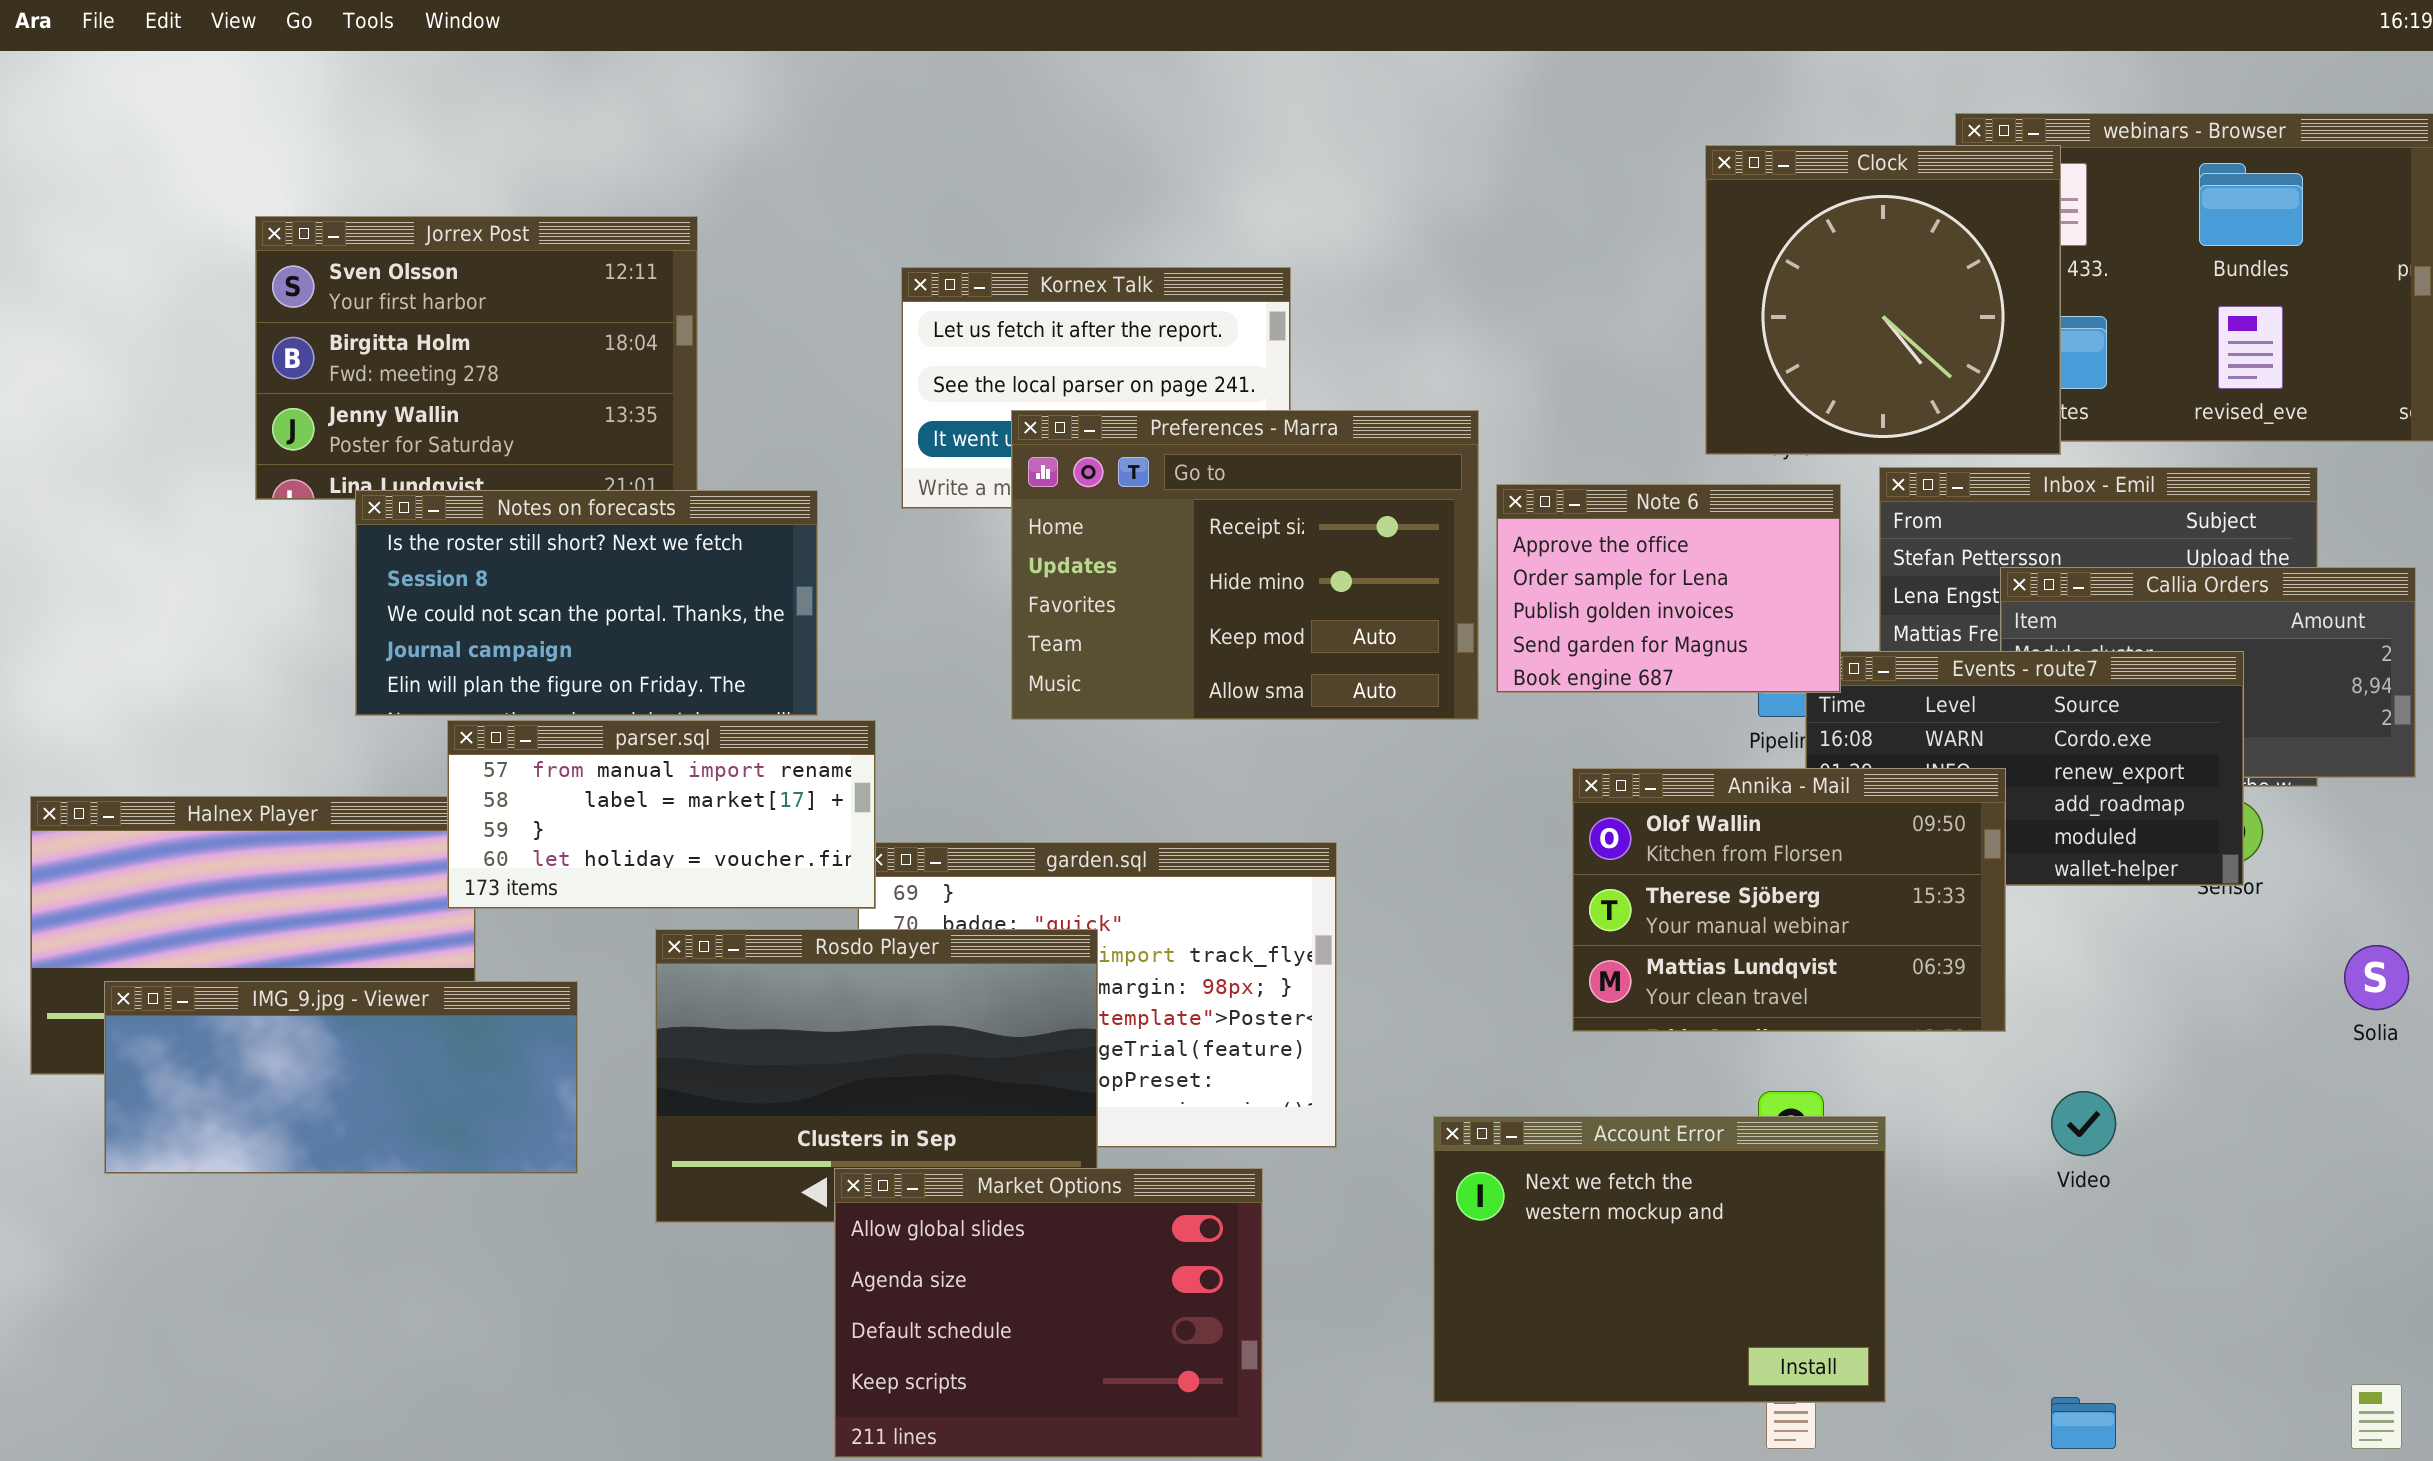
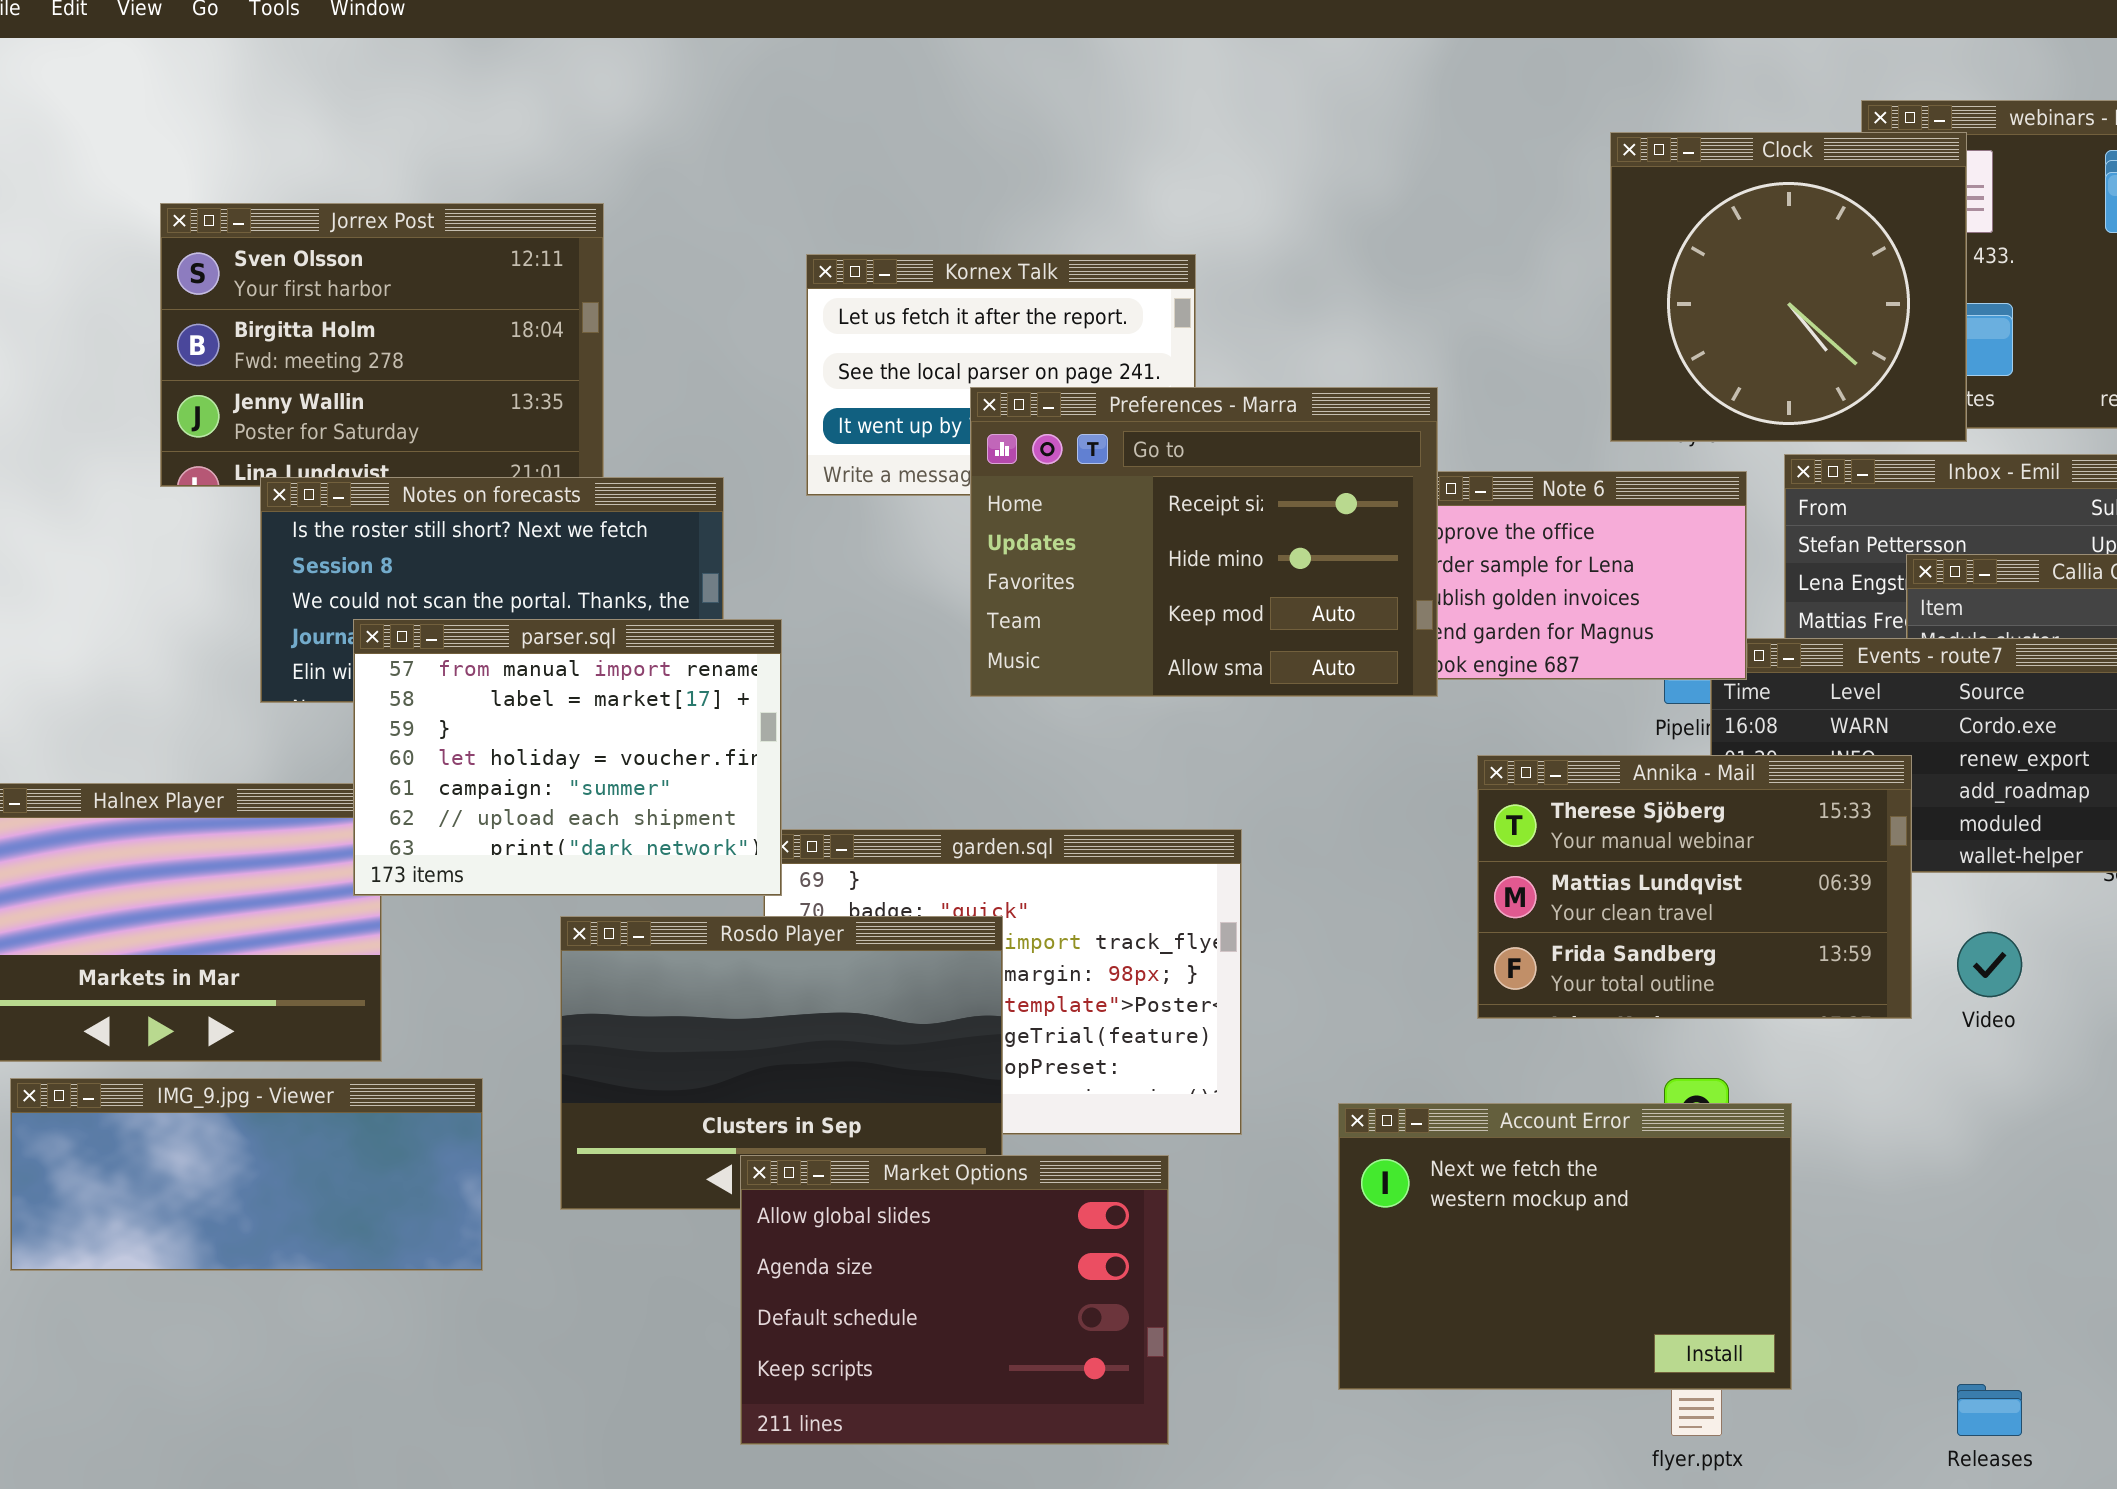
Preferences - Marra: [1011,410,1479,720] -> [970,387,1438,697], moved
parser.sql: [447,720,876,909] -> [353,619,782,896], resized
Annika - Mail: [1572,768,2006,1032] -> [1477,755,1912,1019], scrolled down 1 row
IMG_9.jpg - Viewer: [104,981,578,1174] -> [10,1078,483,1271], moved
Video: [2051,1091,2116,1156] -> [1957,932,2022,997], moved

